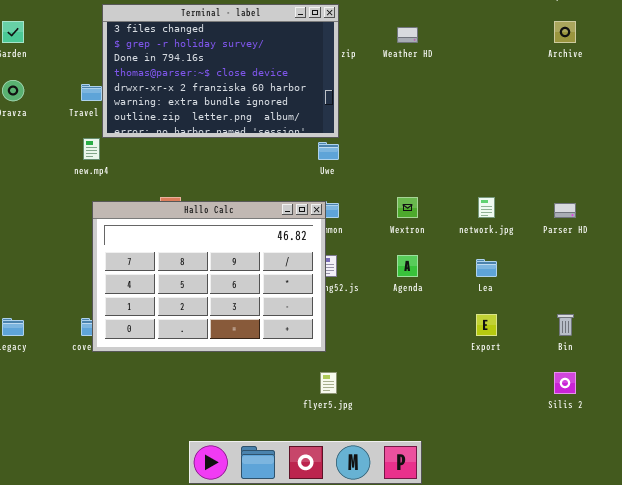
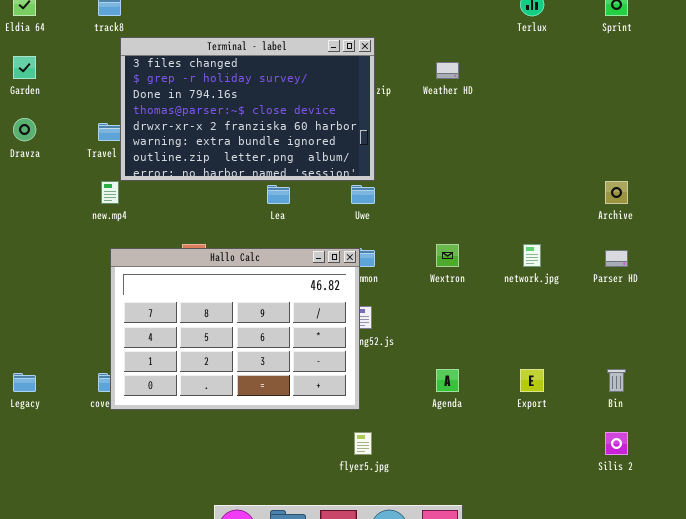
Archive: [554,21,576,43] -> [605,181,628,204], moved
Agenda: [397,255,418,277] -> [436,369,459,392], moved
Lea: [476,259,497,277] -> [267,185,290,204], moved

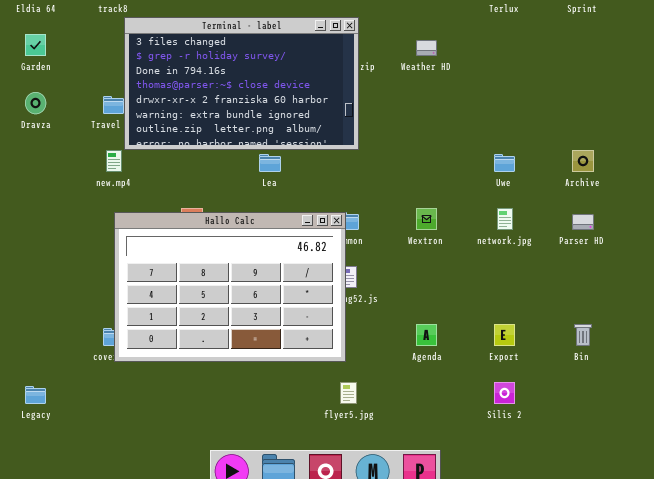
Uwe: [351,185,375,204] -> [494,154,515,172], moved
Legacy: [13,373,36,392] -> [25,386,46,404], moved
Silis 2: [605,432,628,455] -> [494,382,515,404], moved

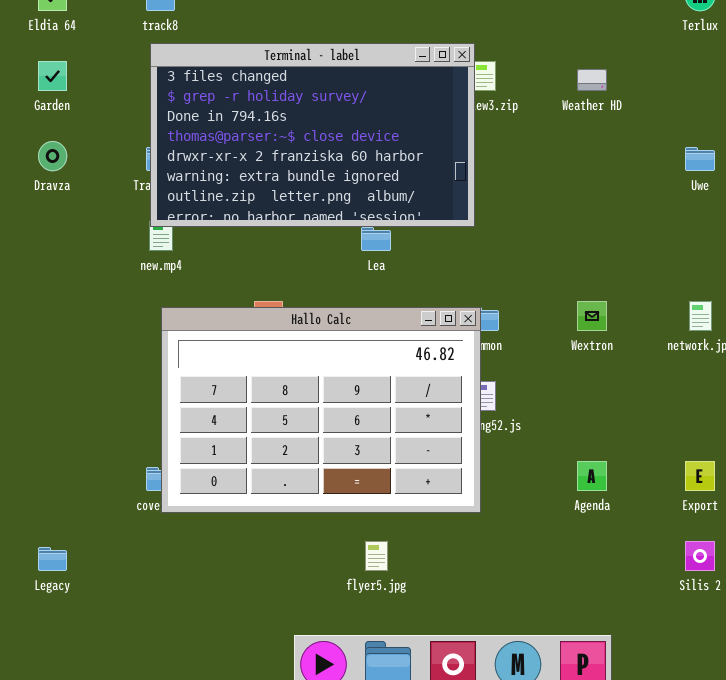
Terminal - label: [124,17,359,150] -> [150,43,475,227], moved
Uwe: [494,154,515,172] -> [685,147,715,171], moved
flyer5.jpg: [340,382,357,404] -> [365,541,388,571], moved

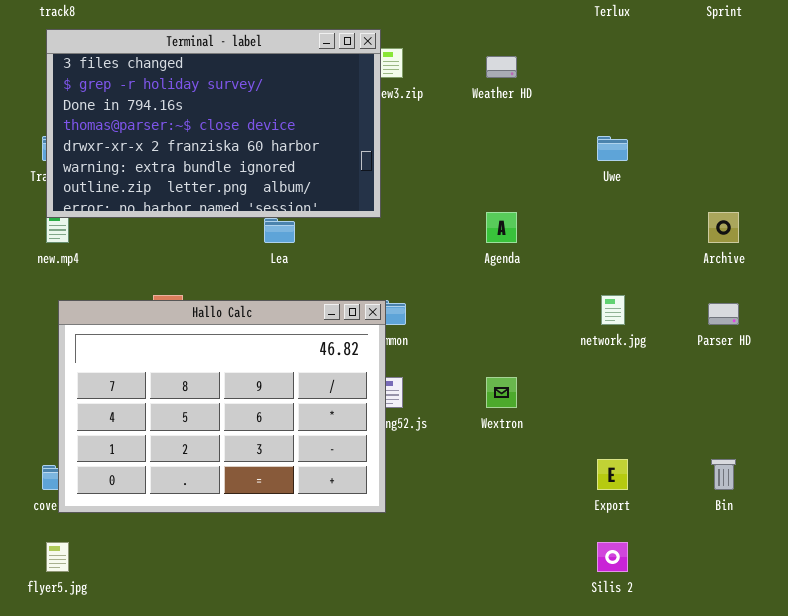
Wextron: [577,301,607,331] -> [486,377,517,408], moved
Agenda: [577,461,607,491] -> [486,212,517,243], moved
flyer5.jpg: [365,541,388,571] -> [46,542,69,572], moved

